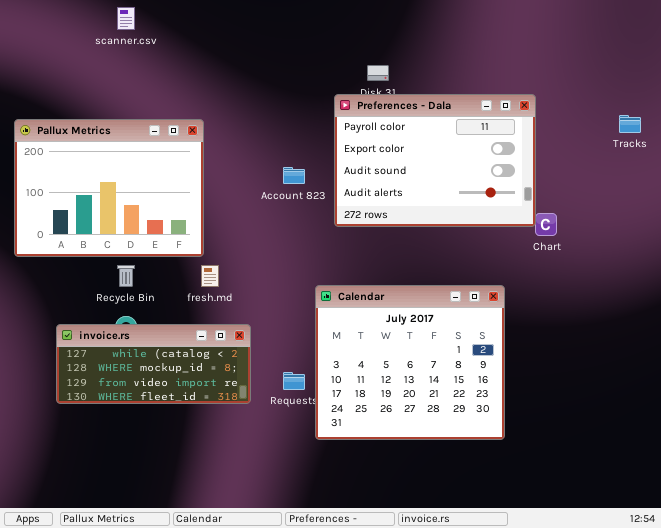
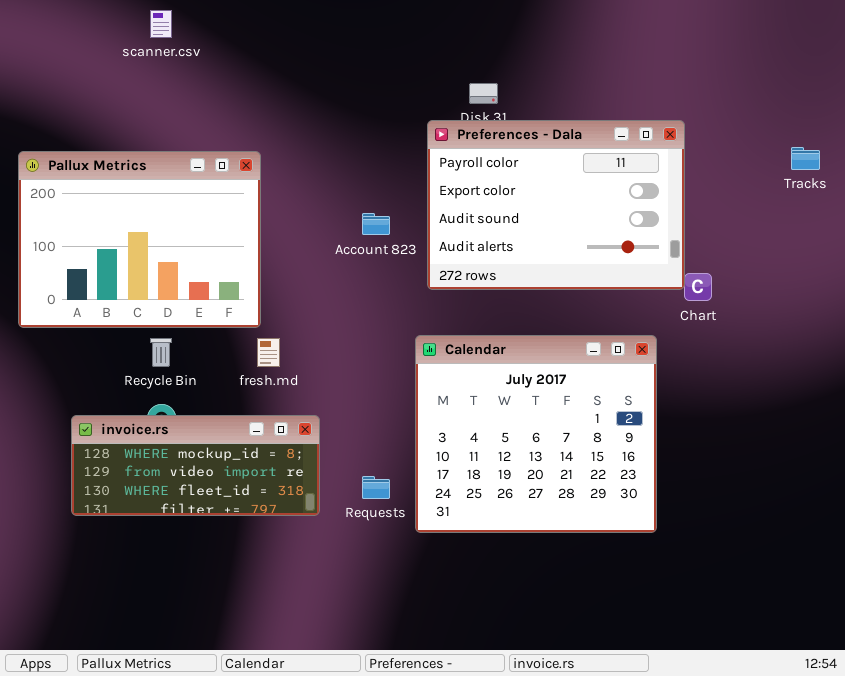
Calendar: [315,285,505,440] -> [415,335,657,533], moved
invoice.rs: [56,324,251,404] -> [71,415,320,516], scrolled down 1 row

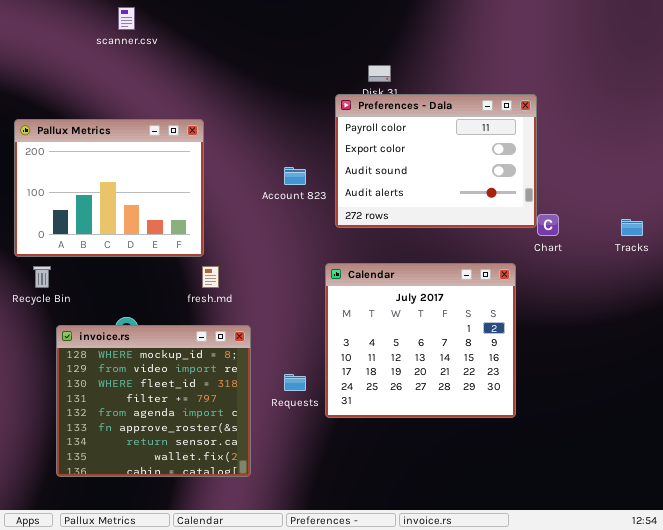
Tracks: [791,147,820,170] -> [621,219,643,236], moved
Recycle Bin: [150,338,172,367] -> [33,266,51,288], moved
invoice.rs: [71,415,320,516] -> [56,325,251,477], resized

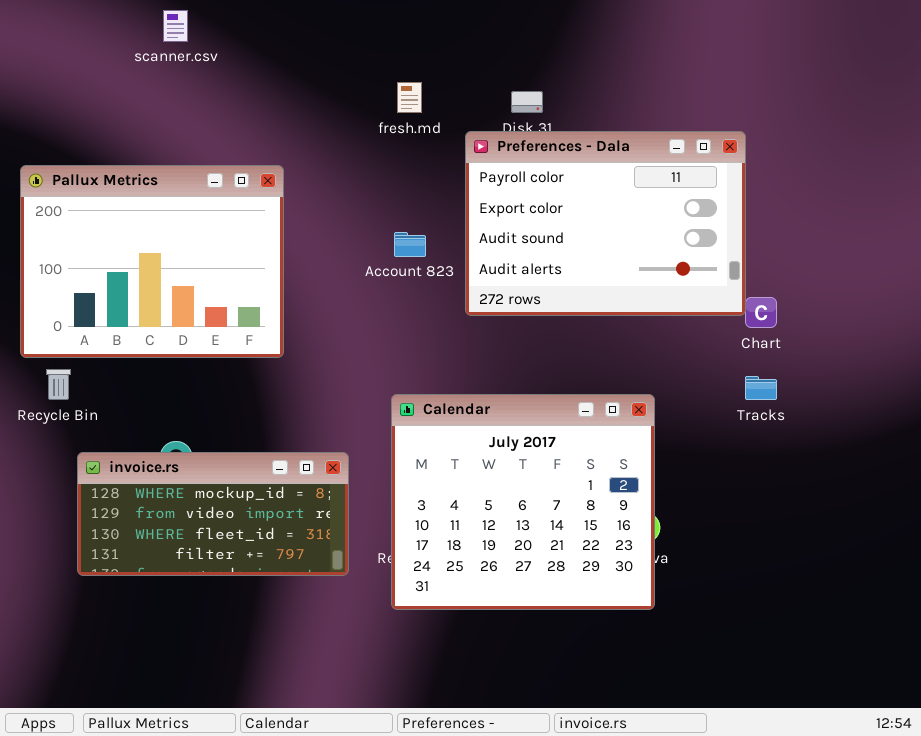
Tracks: [621,219,643,236] -> [745,376,777,400], moved
Calendar: [325,263,516,418] -> [391,394,655,610], moved
fresh.md: [202,266,219,288] -> [397,82,422,113], moved
invoice.rs: [56,325,251,477] -> [77,452,349,576], resized

